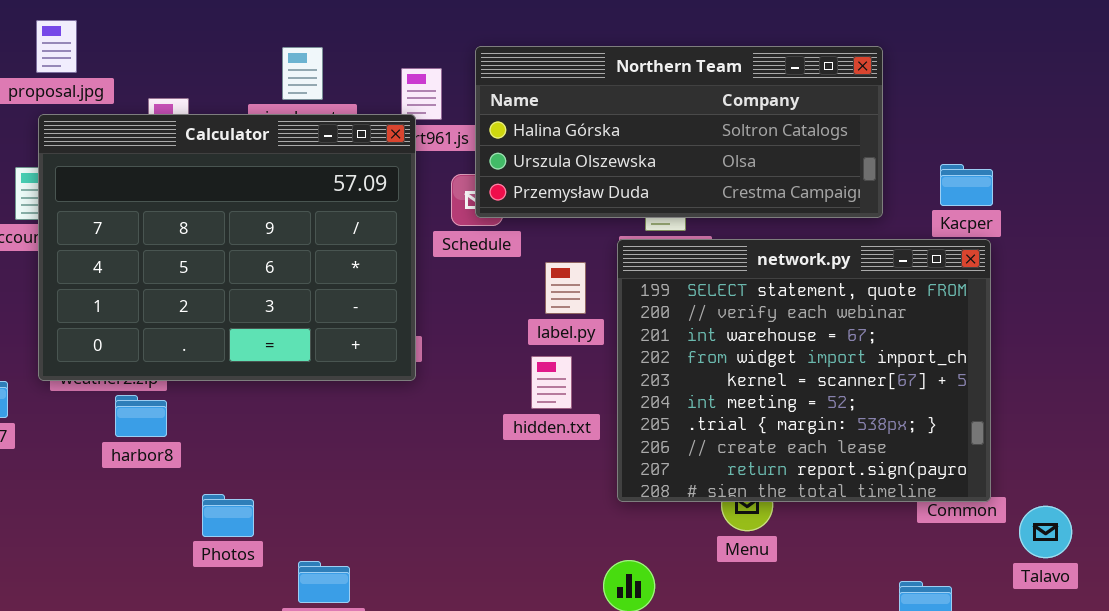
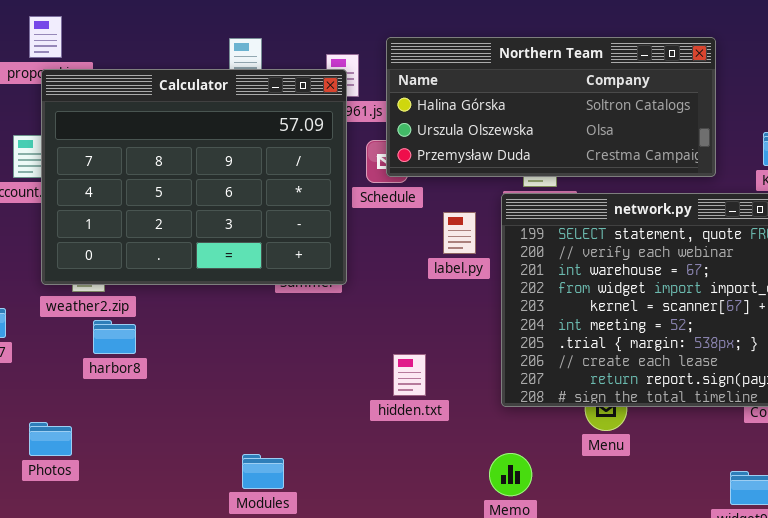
Calculator: [38,114,416,381] -> [41,69,347,285], moved
hidden.txt: [531,356,572,409] -> [393,354,426,396], moved
Photos: [202,494,254,537] -> [29,422,72,456], moved

